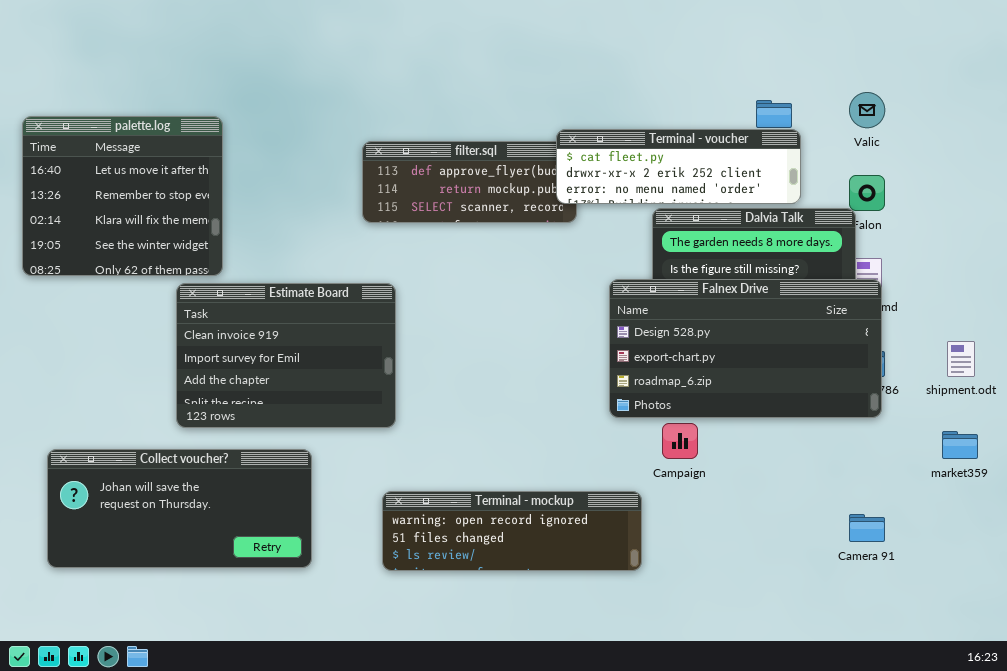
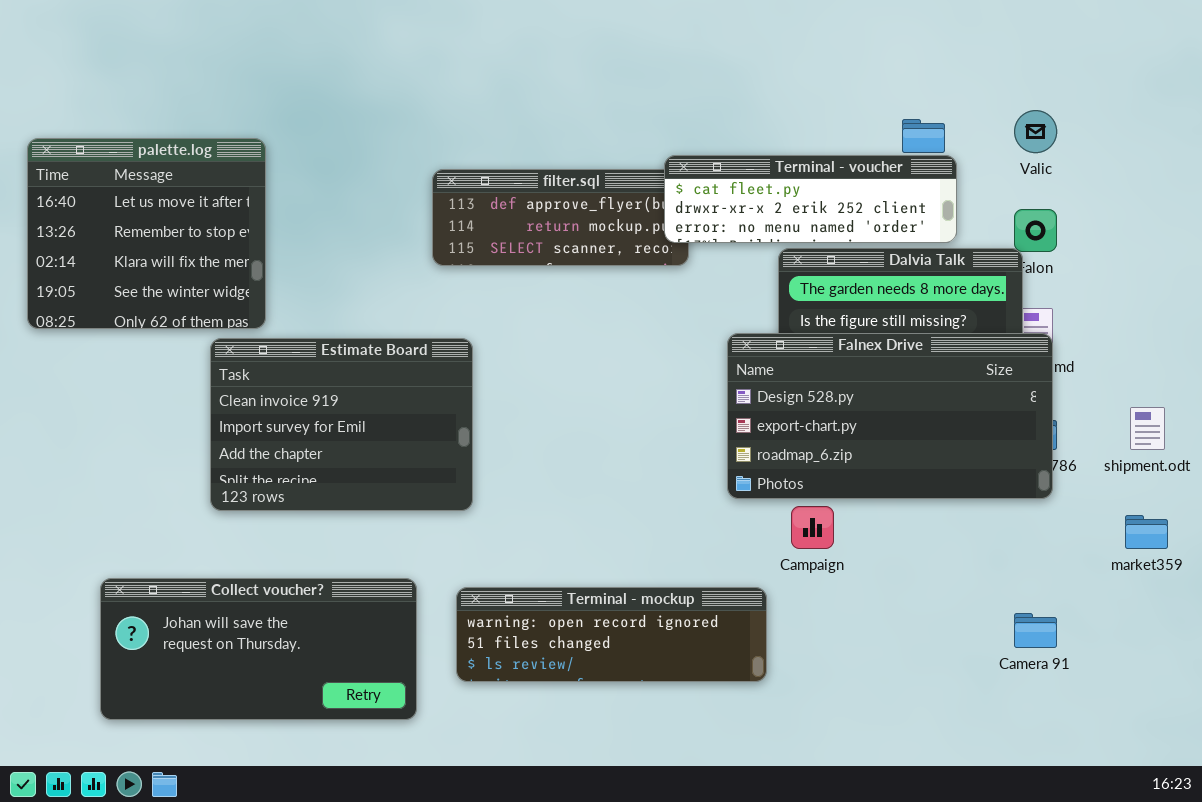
Collect voucher?: [47,449,312,568] -> [100,578,417,720], moved

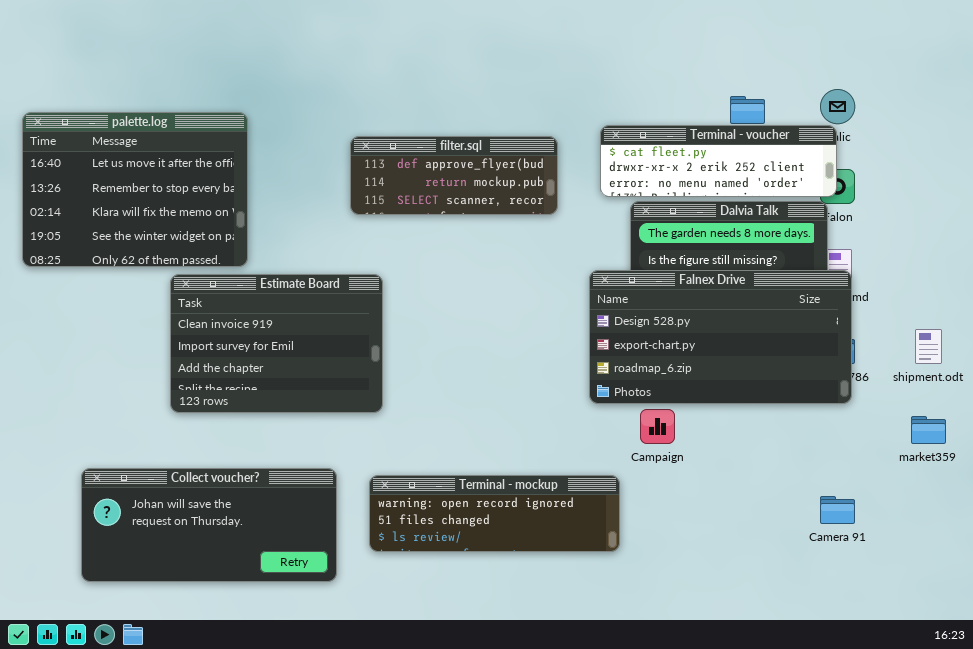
palette.log: [27,138,266,329] -> [22,112,248,267], resized
Terminal - voucher: [664,155,957,243] -> [600,125,837,197], moved

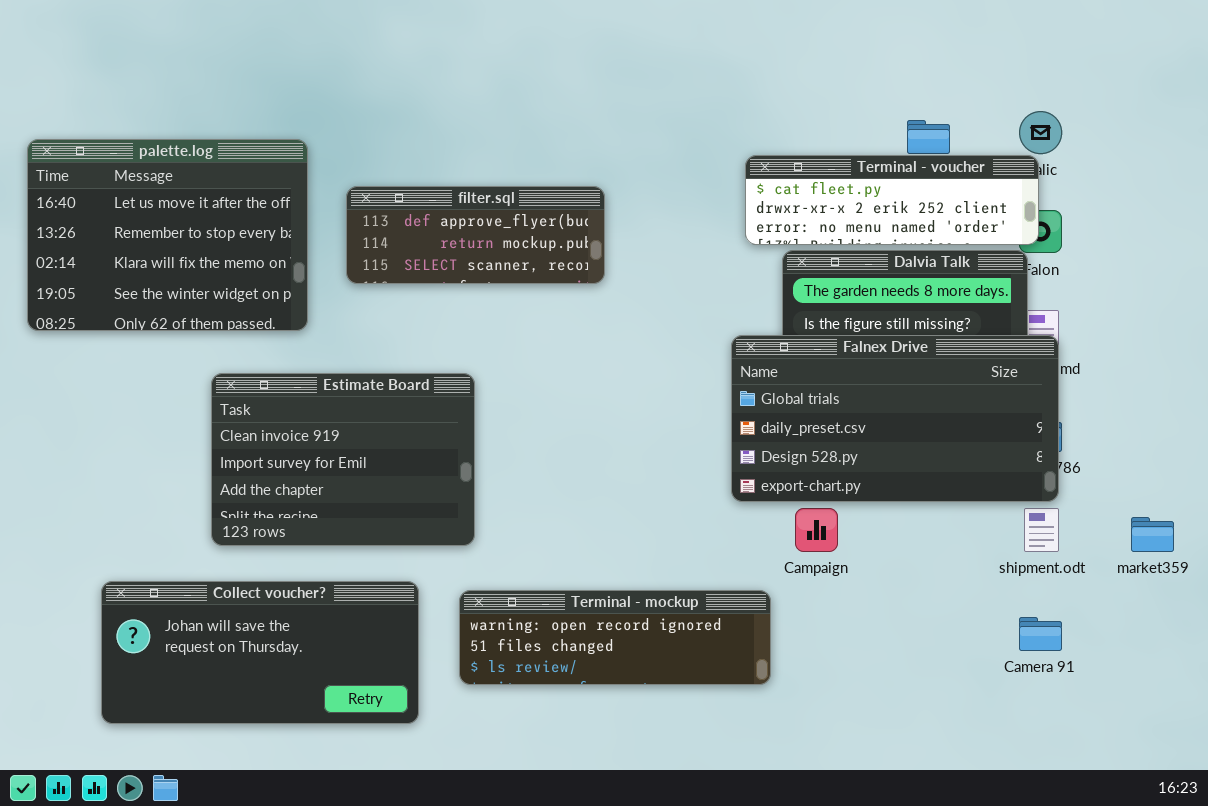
filter.sql: [350,136,558,215] -> [346,186,605,284], moved
Falnex Drive: [589,270,852,404] -> [731,335,1059,502], scrolled up 2 rows
Estimate Board: [170,274,383,413] -> [211,373,475,546], moved
shipment.odt: [915,329,942,364] -> [1024,508,1059,552], moved

